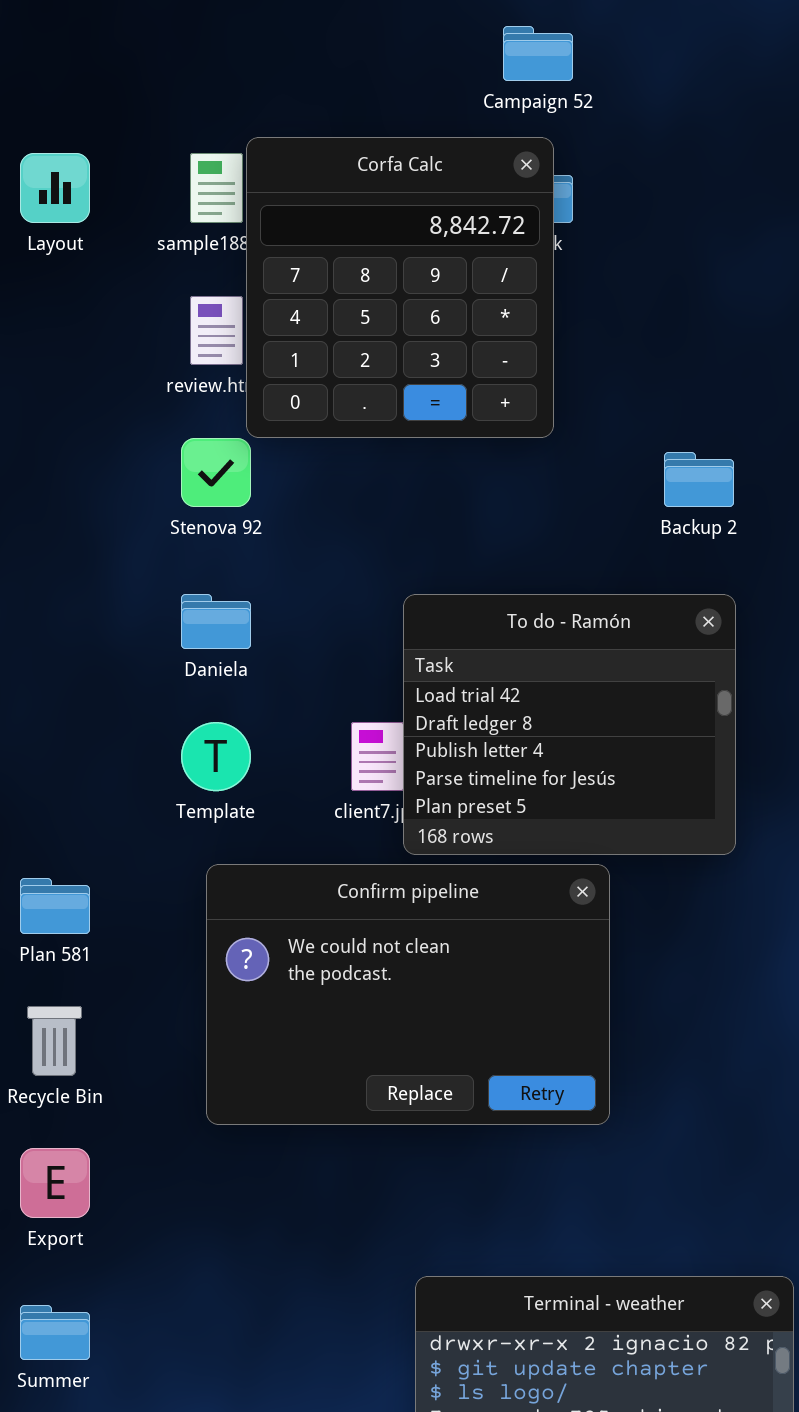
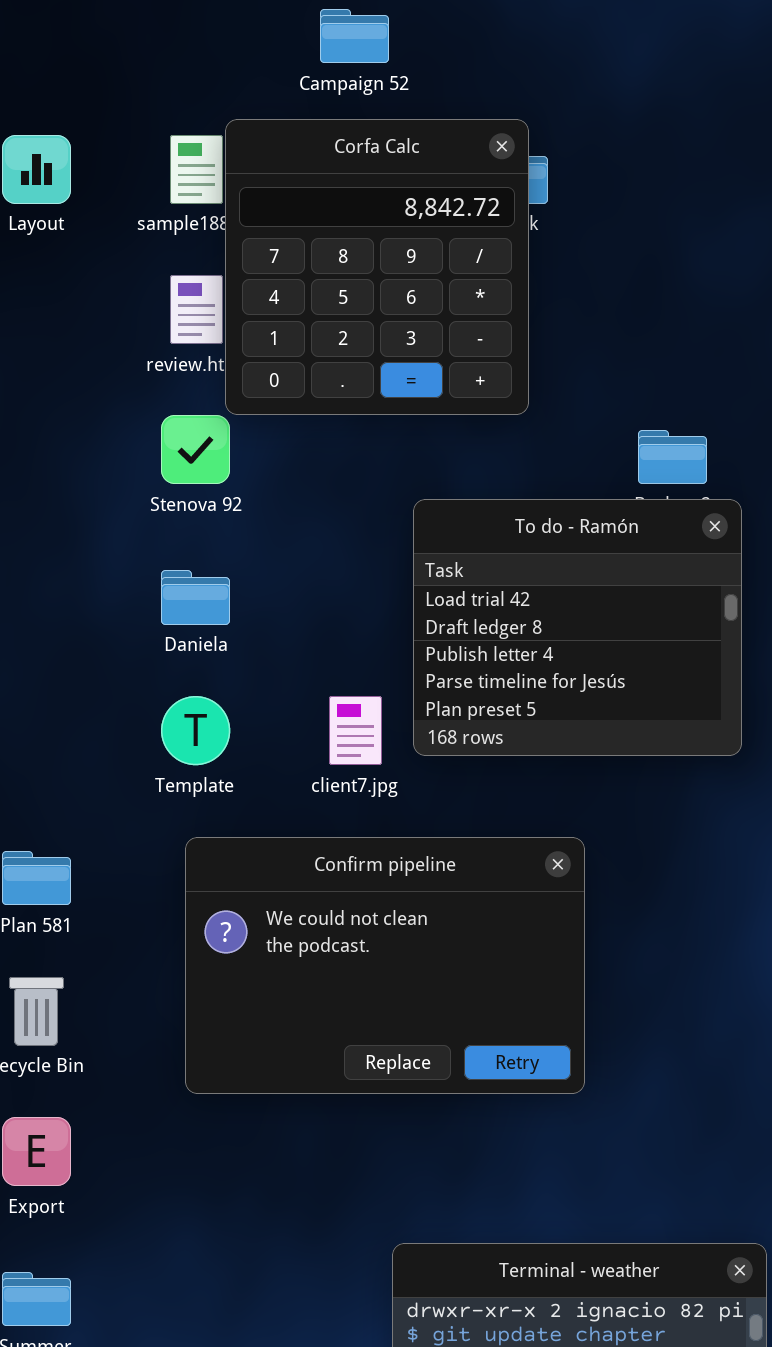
Campaign 52: [503,26,573,81] -> [320,9,389,63], moved
To do - Ramón: [403,594,736,855] -> [413,499,742,756], moved

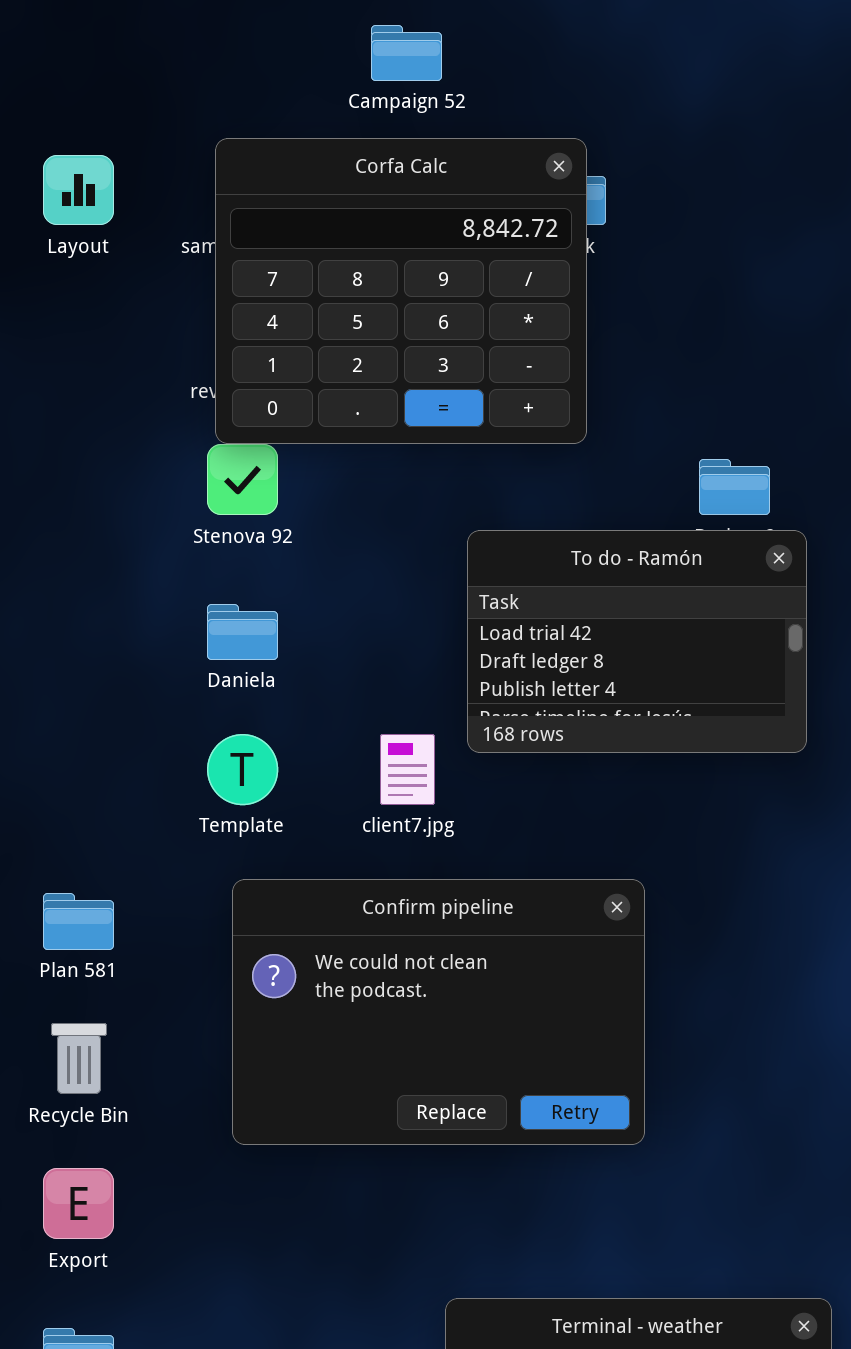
Corfa Calc: [225,119,529,415] -> [215,138,587,444], resized
To do - Ramón: [413,499,742,756] -> [467,530,807,753], resized

